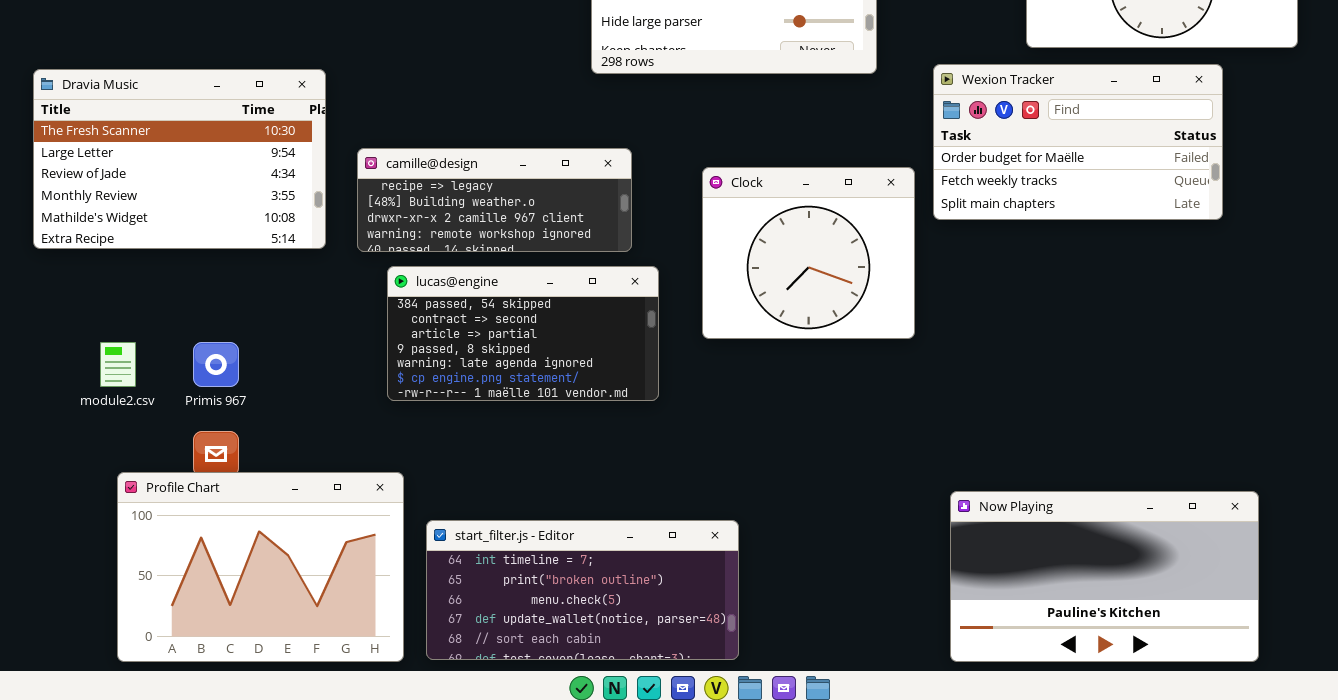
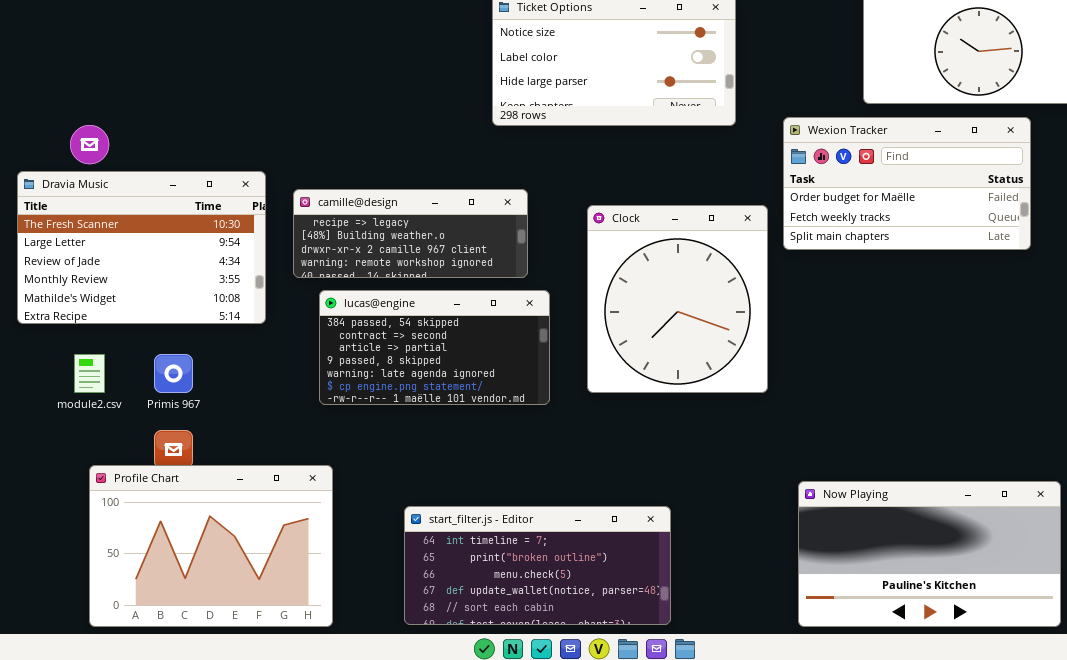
Dravia Music: [33,69,326,249] -> [17,171,266,324], moved
Clock: [702,167,915,339] -> [587,205,768,393], resized
start_filter.js - Editor: [426,520,739,660] -> [404,506,671,625], moved

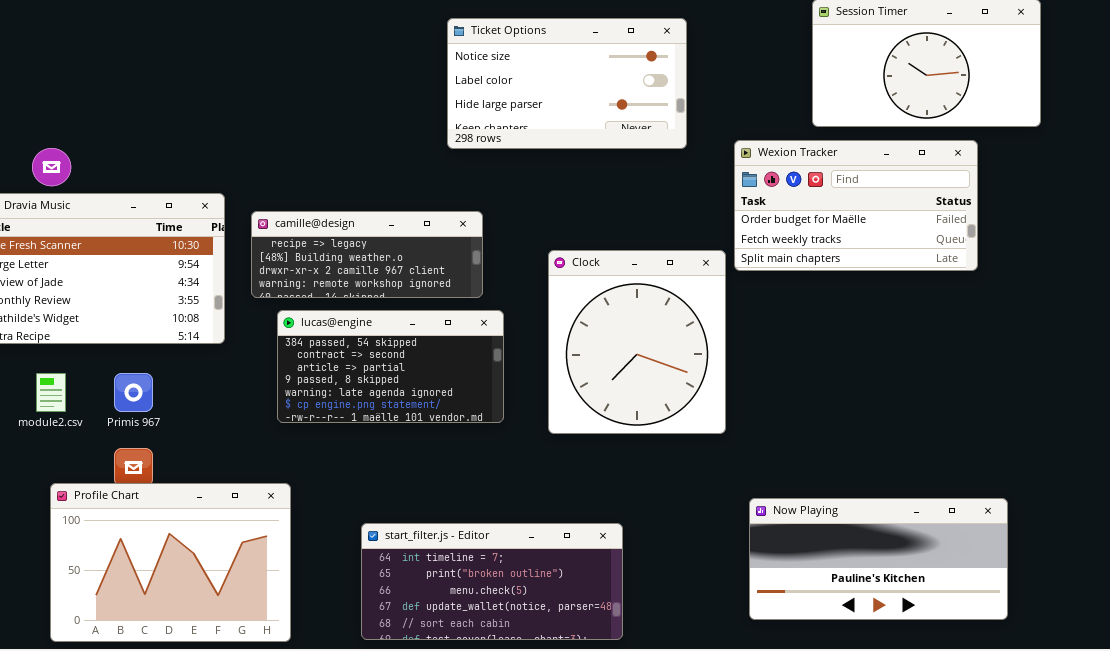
Clock: [587,205,768,393] -> [548,250,726,434], moved
Now Playing: [798,481,1061,627] -> [749,498,1008,620], resized

